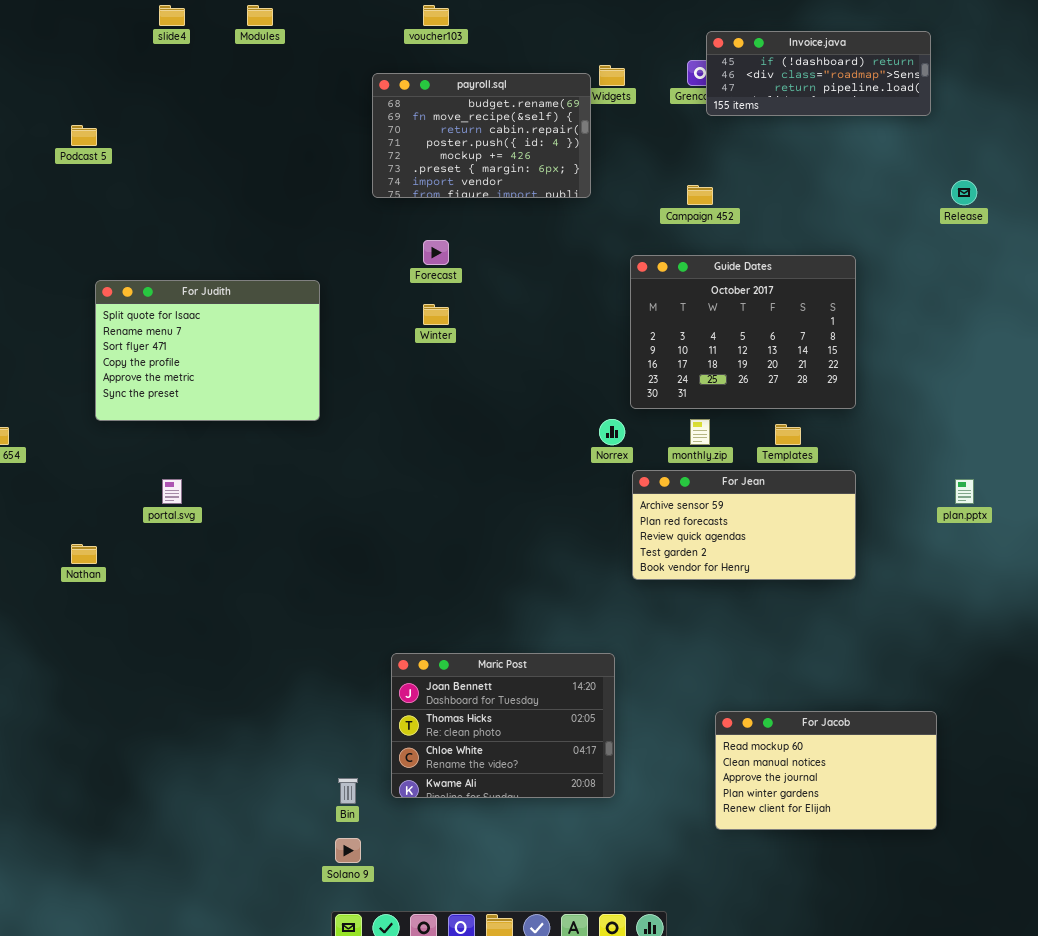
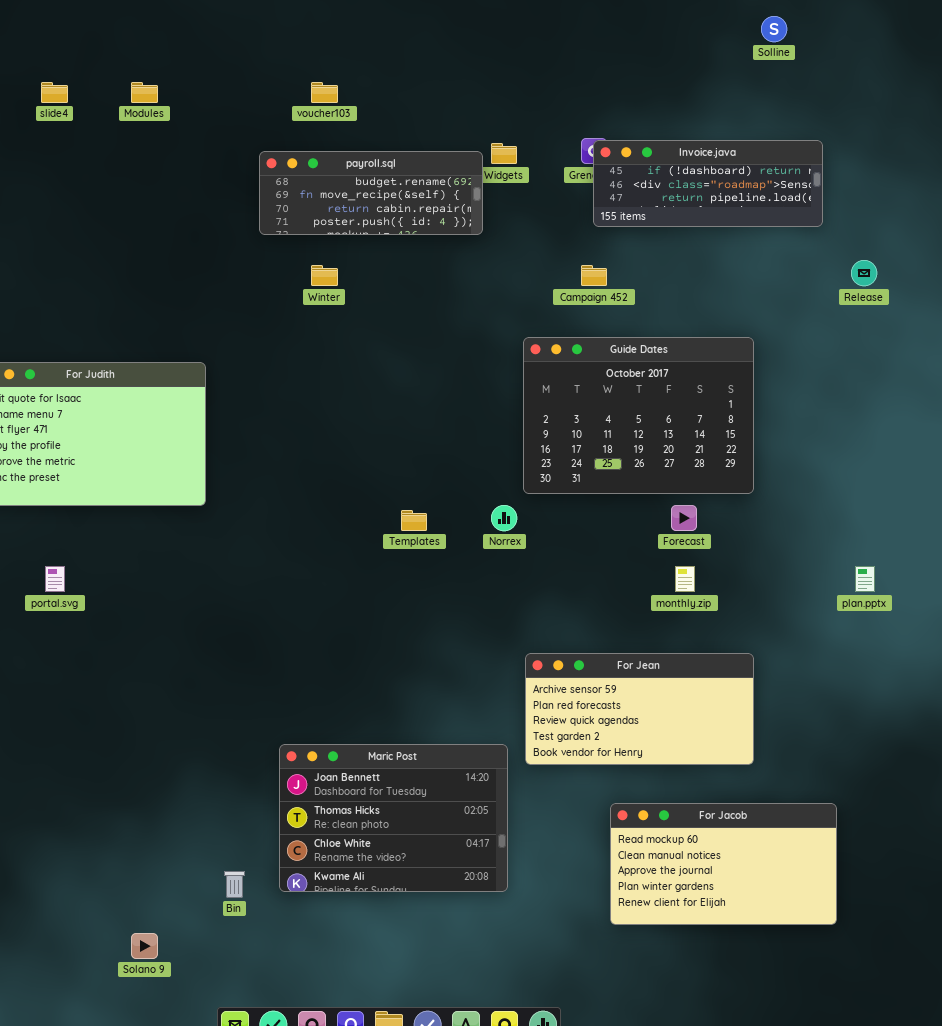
Invoice.java: [706,31,931,116] -> [593,140,823,227], moved
payroll.sql: [372,73,591,198] -> [259,151,483,235], resized
Forecast: [423,240,449,265] -> [671,505,697,531], moved
Winter: [423,304,449,325] -> [311,265,338,286], moved
monthly.zip: [690,419,710,445] -> [675,566,695,592], moved
Templates: [775,424,801,445] -> [401,510,427,531], moved
For Jean: [632,470,856,580] -> [525,653,754,765], moved
Solano 9: [335,838,361,863] -> [131,933,158,959], moved

